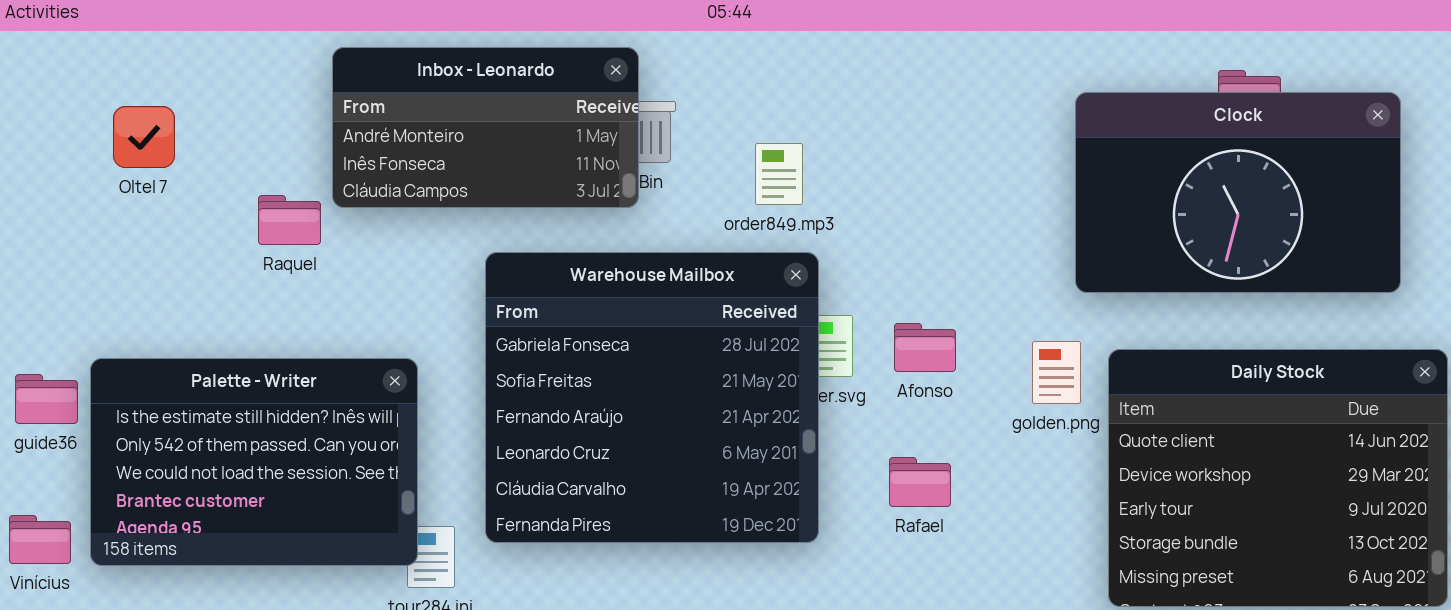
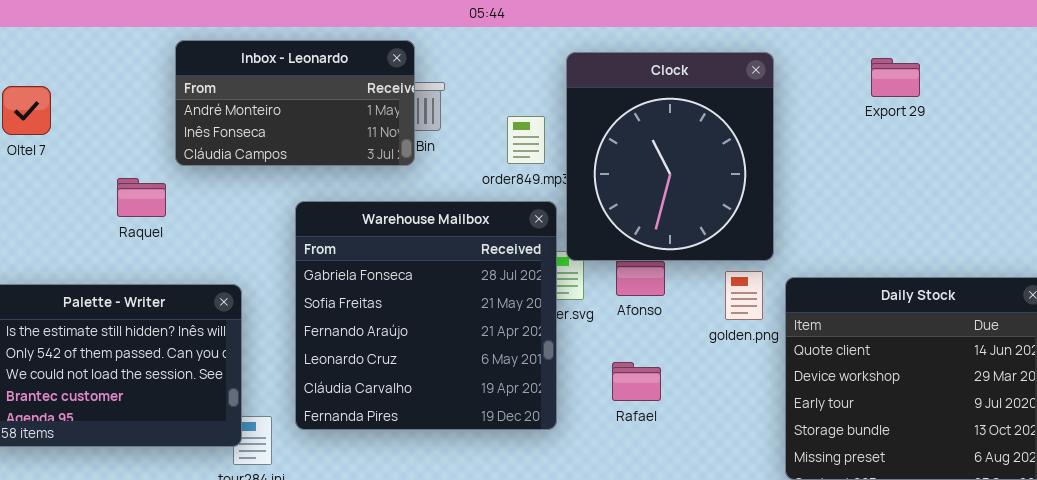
Clock: [1075,92,1401,293] -> [566,52,774,261], moved, resized
Raquel: [258,195,321,245] -> [117,178,166,217], moved

